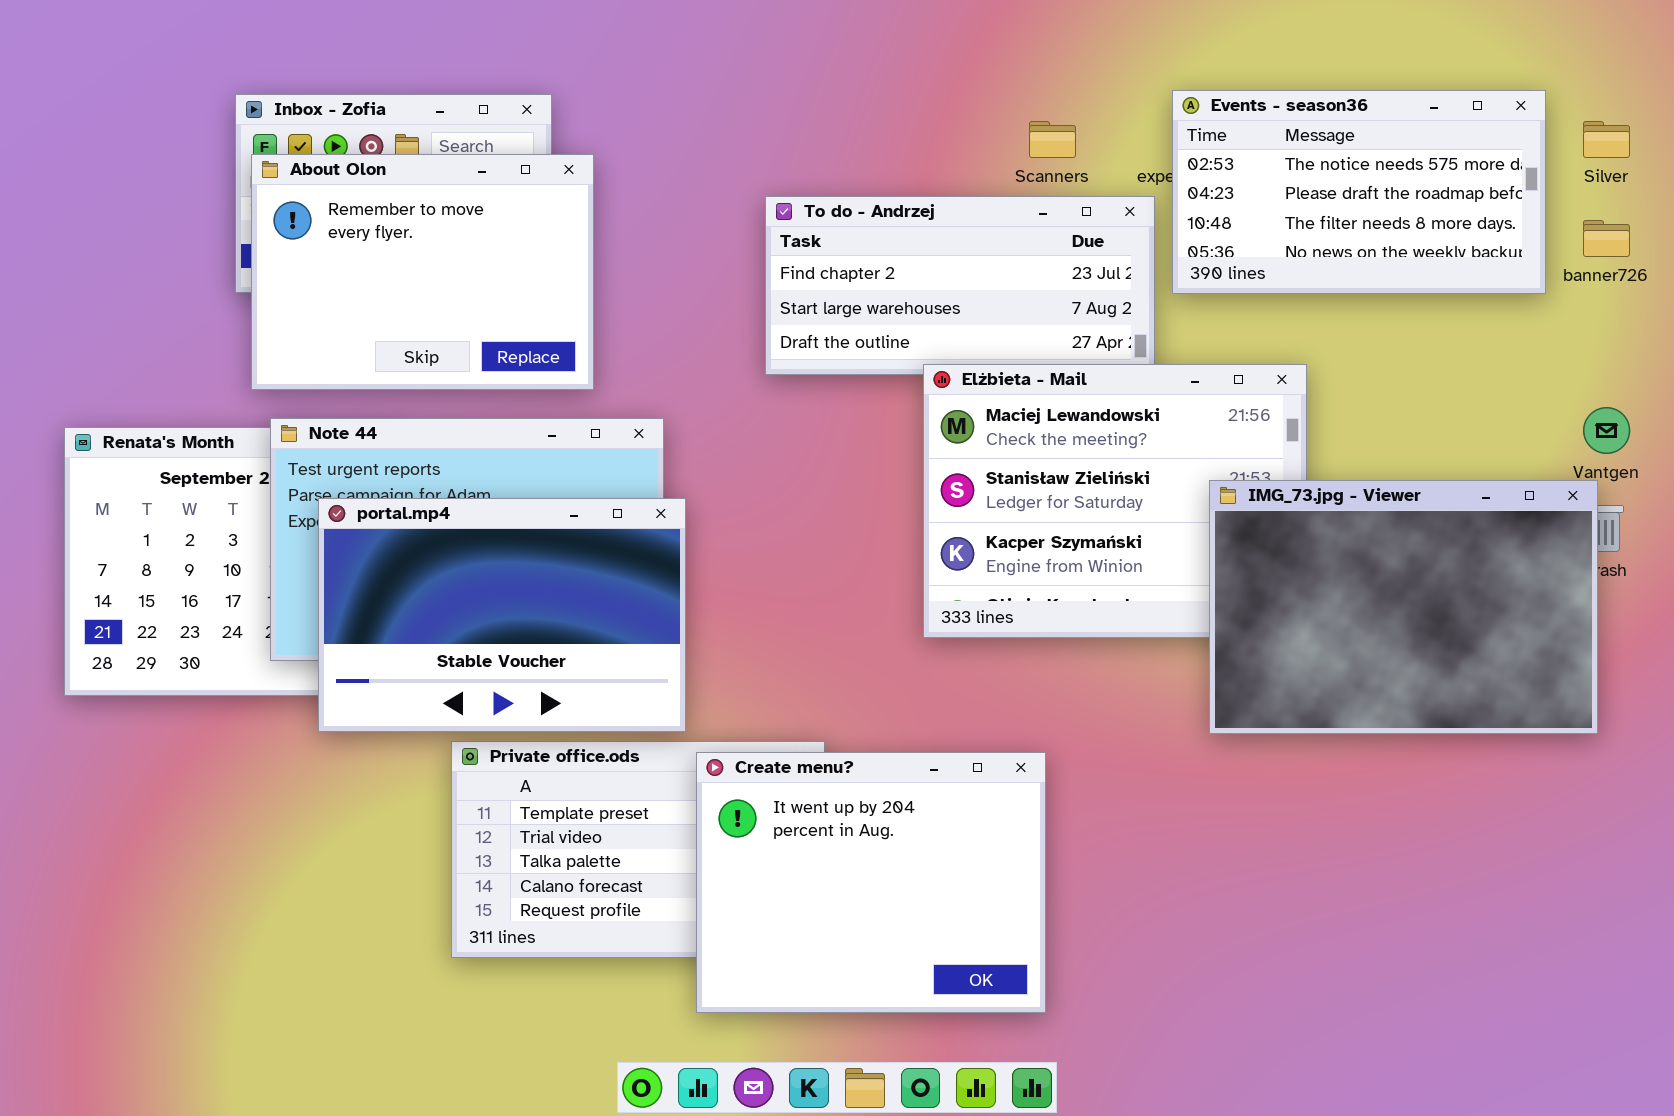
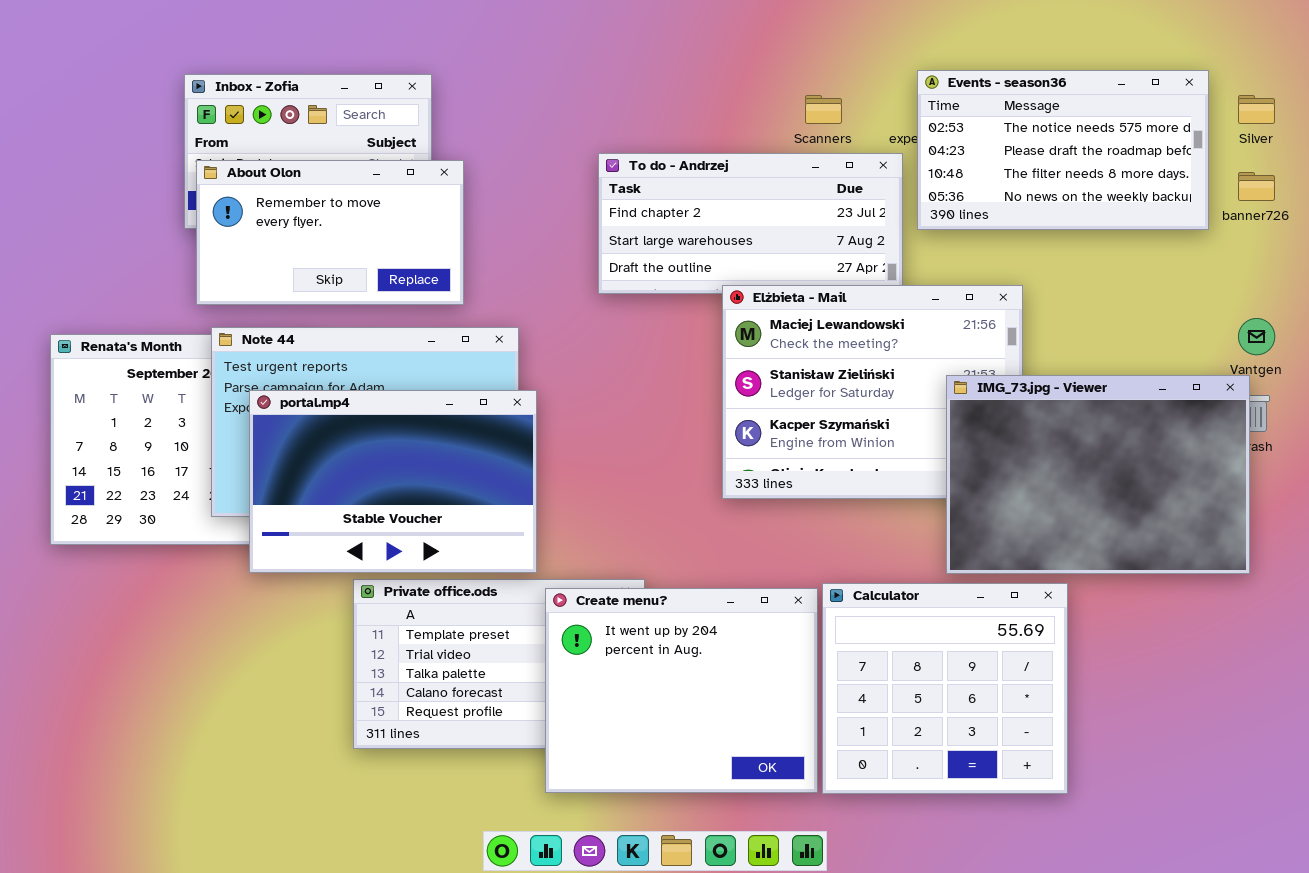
About Olon: [251,154,594,390] -> [196,160,464,305], resized
Calculator: none -> [822,583,1068,794], opened

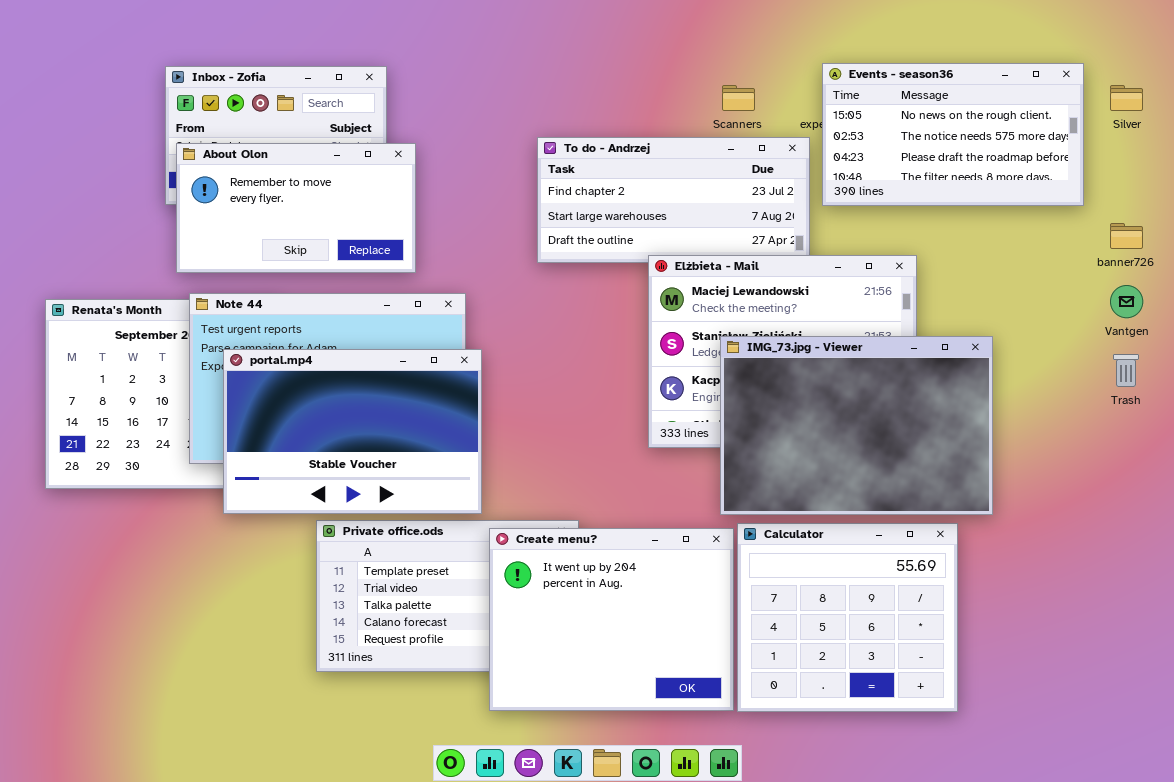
Events - season36: [917,70,1209,230] -> [822,63,1084,206], scrolled up 1 row
banner726: [1238,172,1275,201] -> [1110,223,1143,249], moved
IMG_73.jpg - Viewer: [946,375,1250,574] -> [720,336,993,515], moved

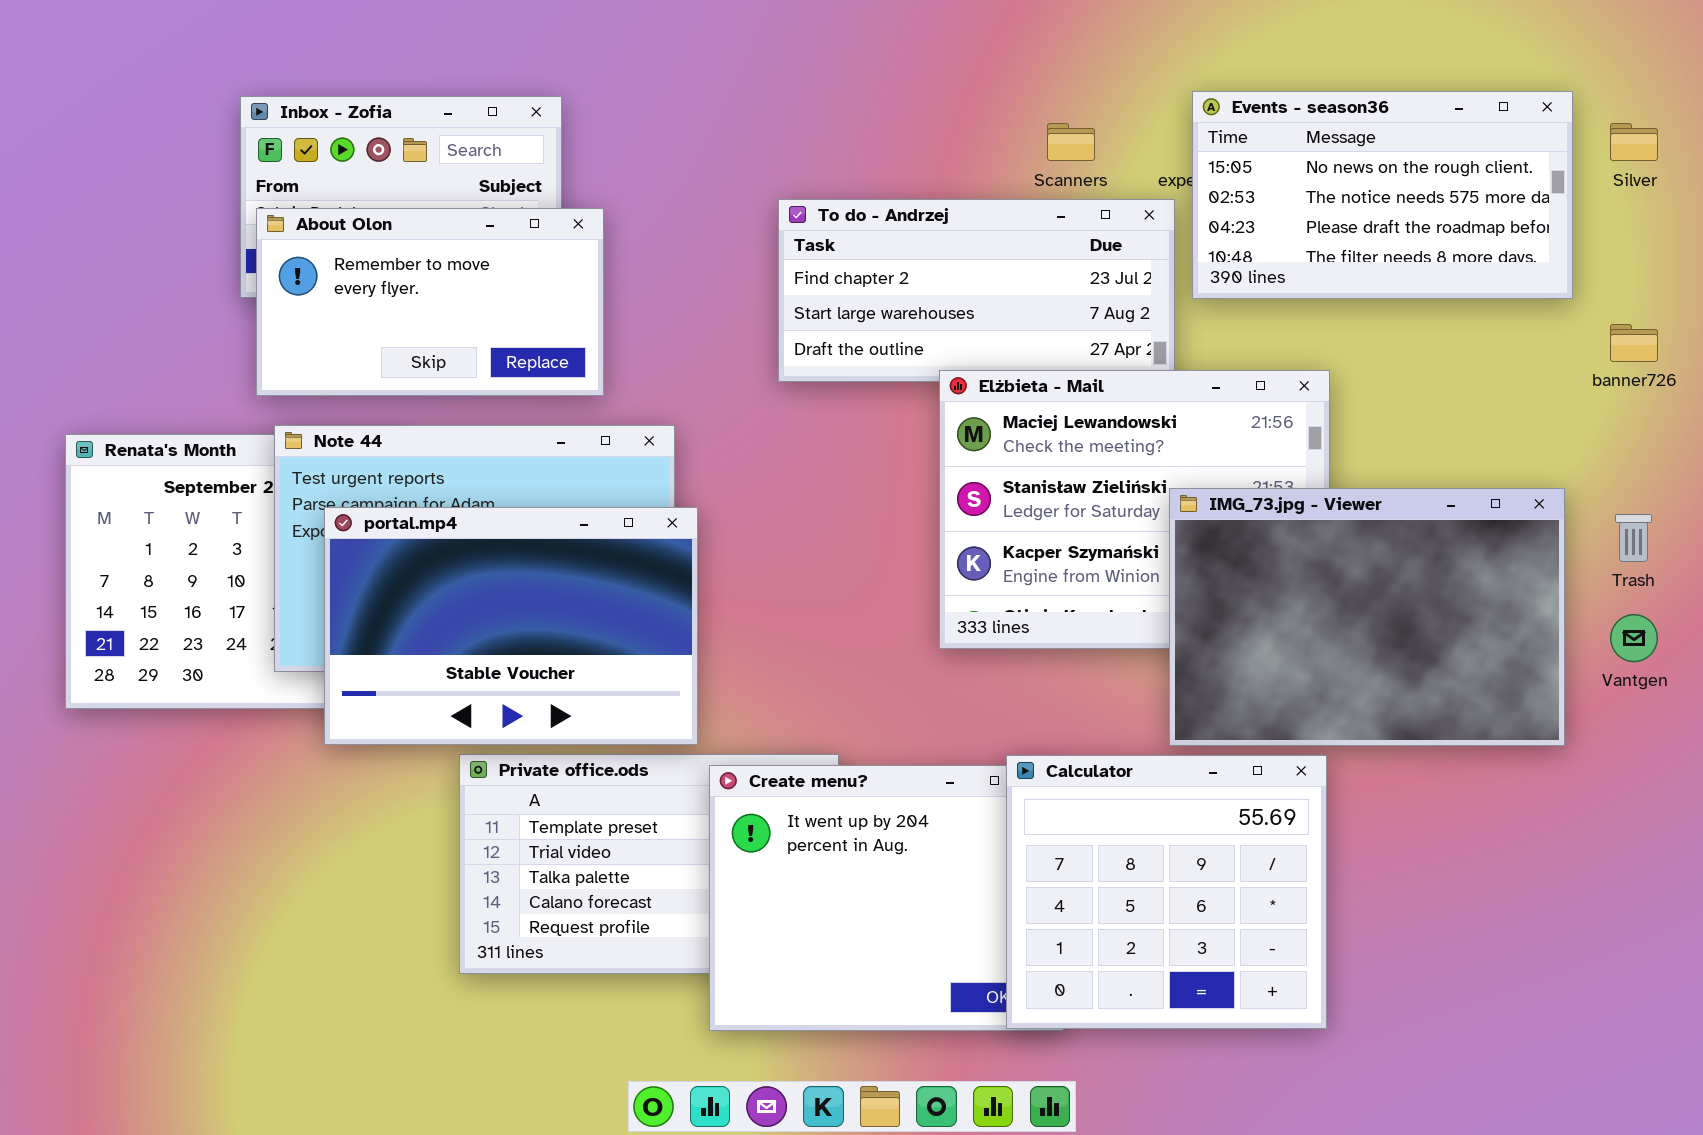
Vantgen: [1110,285,1143,318] -> [1610,614,1658,662], moved
IMG_73.jpg - Viewer: [720,336,993,515] -> [1169,488,1565,746], moved
Calculator: [737,523,958,712] -> [1006,755,1327,1029], moved

